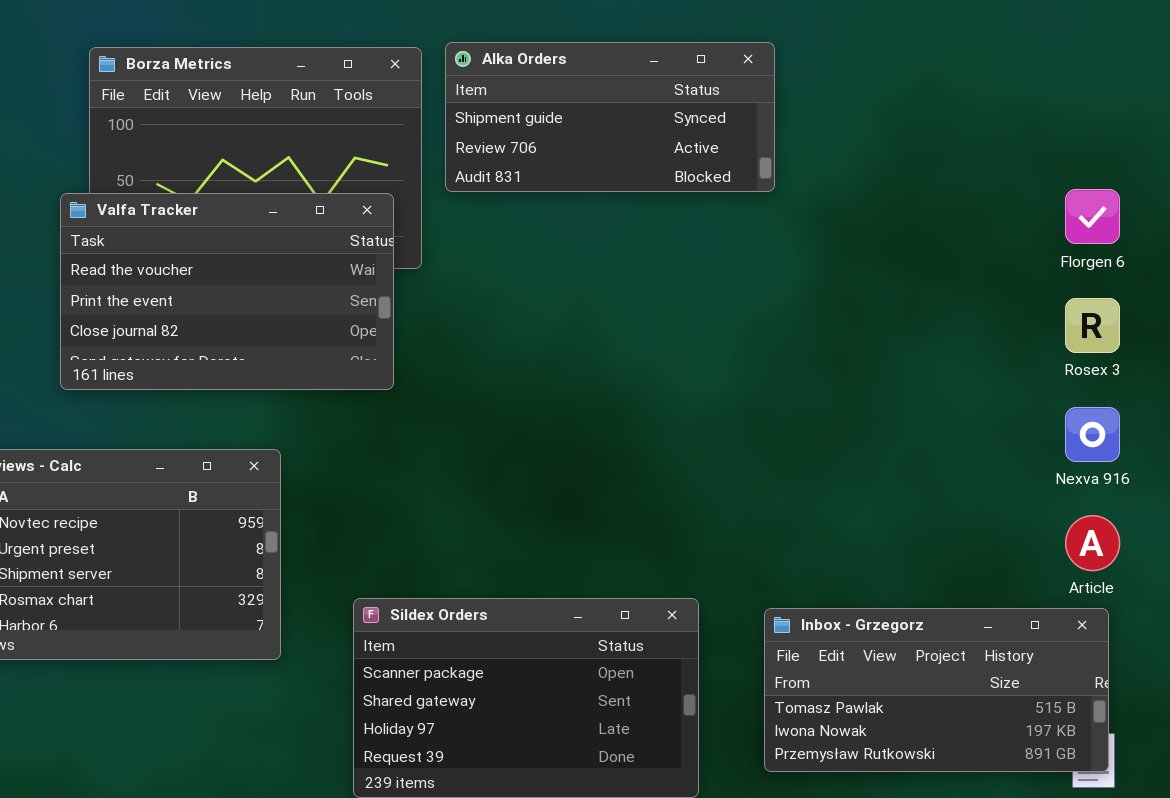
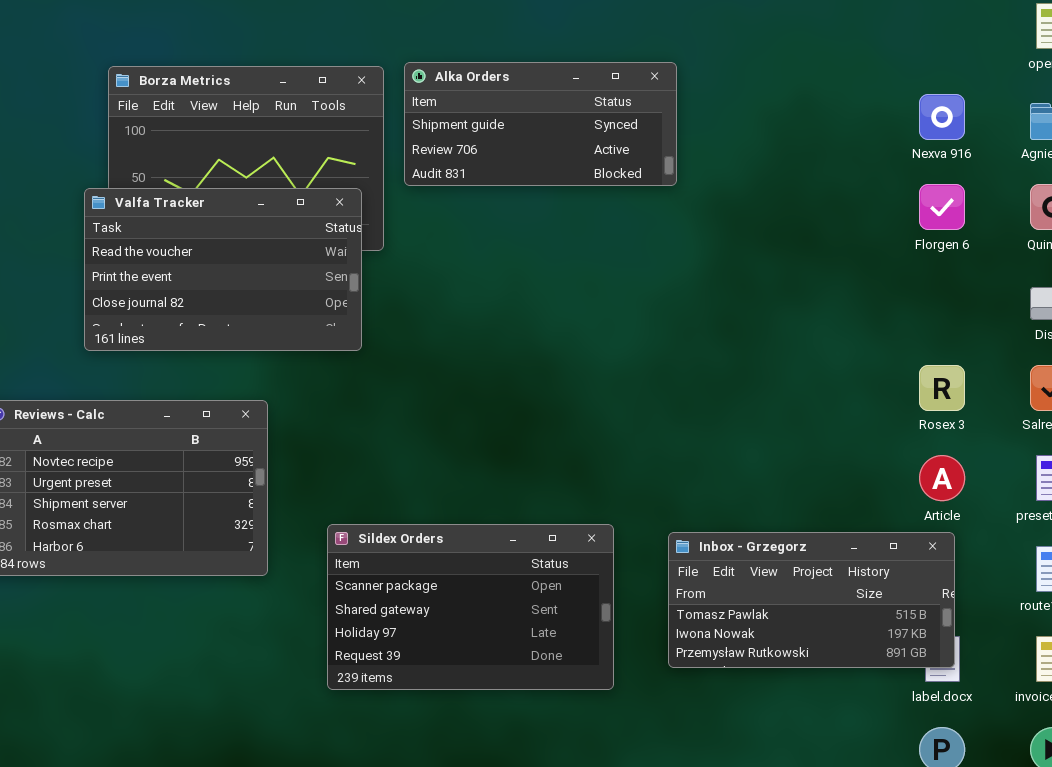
Rosex 3: [1065,298,1120,353] -> [919,365,965,411], moved
Nexva 916: [1065,407,1120,462] -> [919,94,965,140], moved

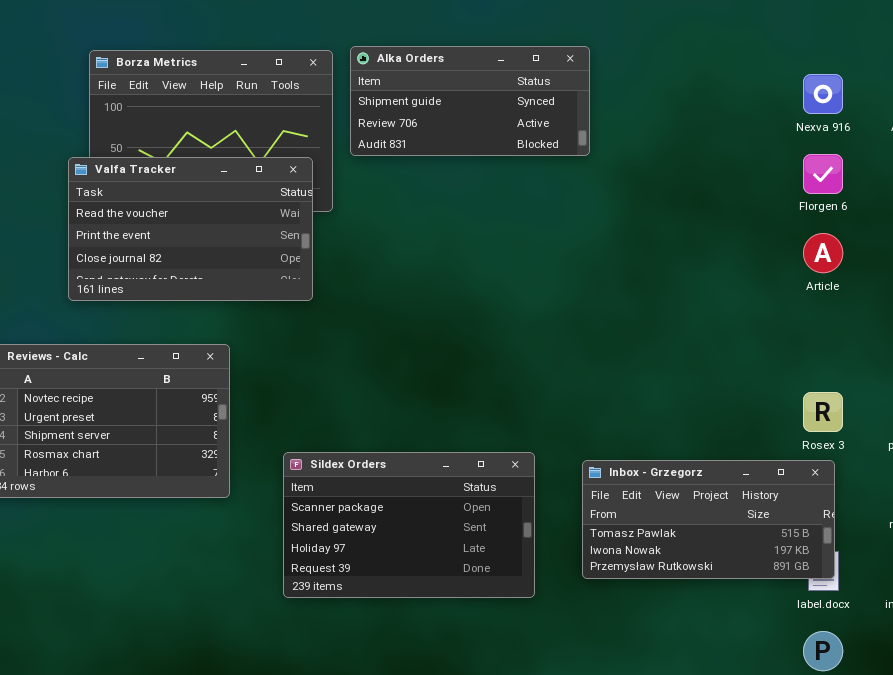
Rosex 3: [919,365,965,411] -> [803,392,843,432], moved
Article: [919,455,965,501] -> [803,233,843,273], moved

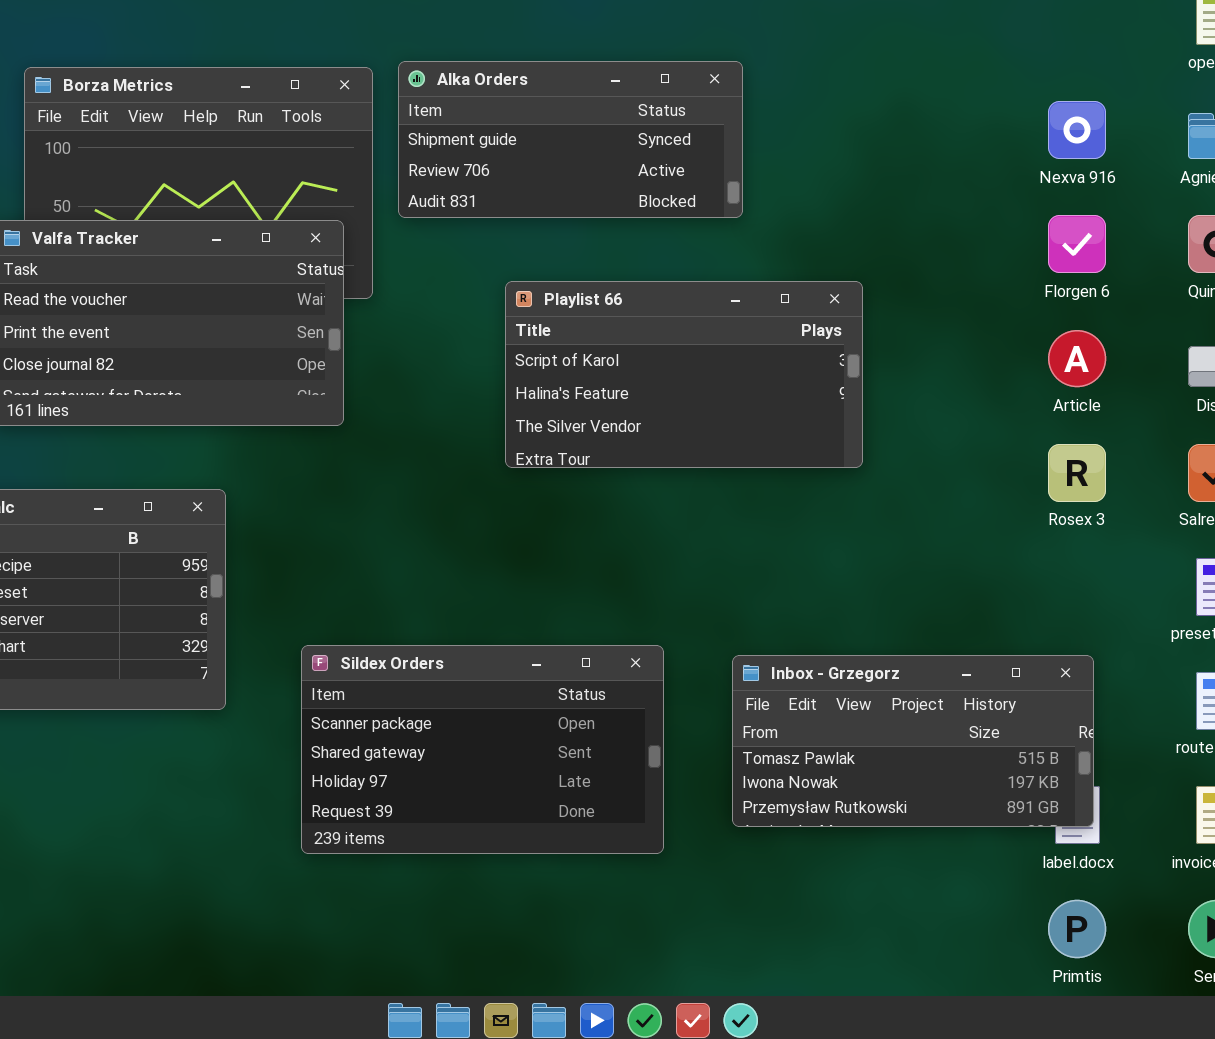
Playlist 66: none -> [505,281,863,468], opened
Rosex 3: [803,392,843,432] -> [1048,444,1106,502], moved

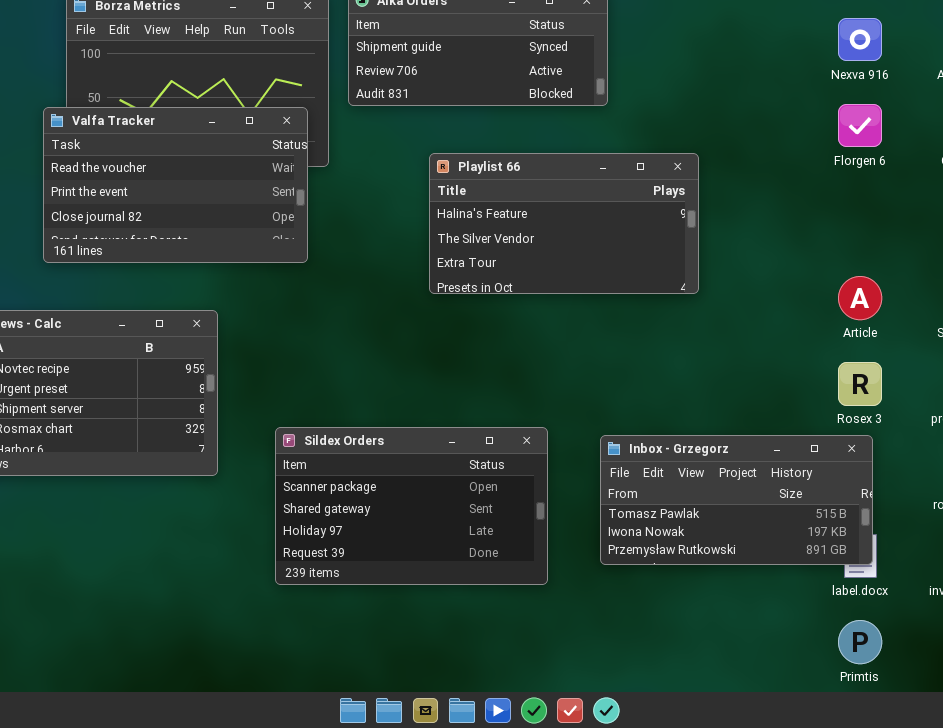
Playlist 66: [505,281,863,468] -> [429,153,699,294], scrolled down 1 row
Article: [1048,330,1106,387] -> [838,276,882,320], moved
Rosex 3: [1048,444,1106,502] -> [838,362,882,406], moved

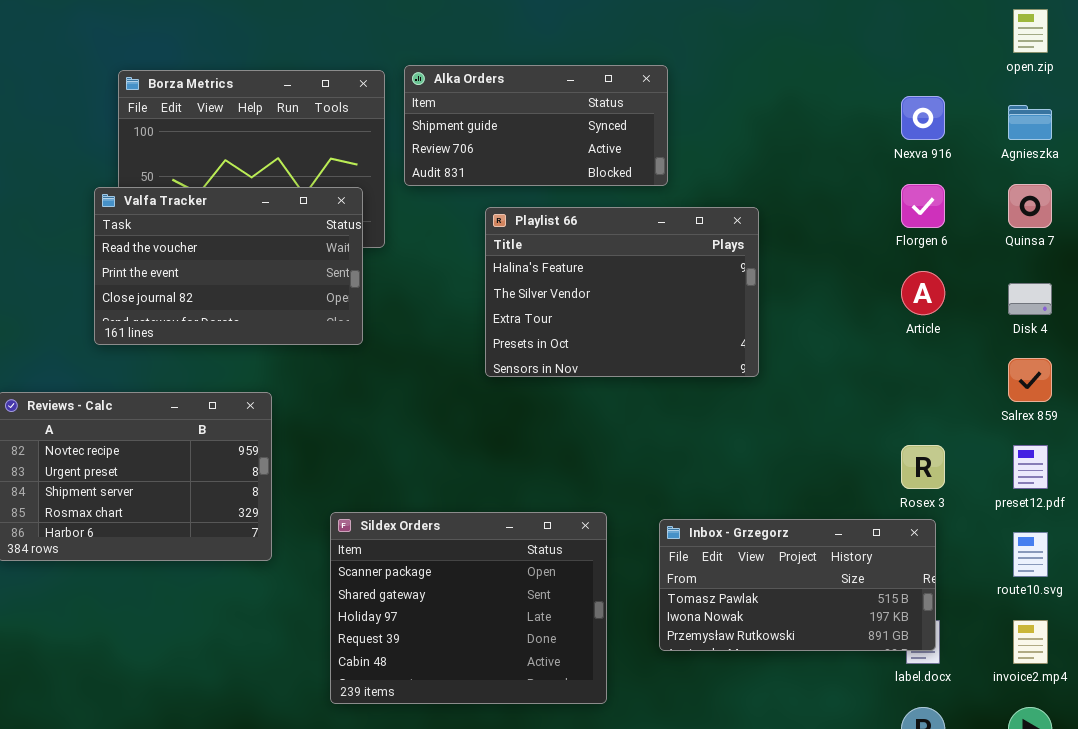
Playlist 66: [429,153,699,294] -> [485,207,759,377], resized
Article: [838,276,882,320] -> [901,271,945,315], moved
Sildex Orders: [275,427,548,585] -> [330,512,607,704], resized

